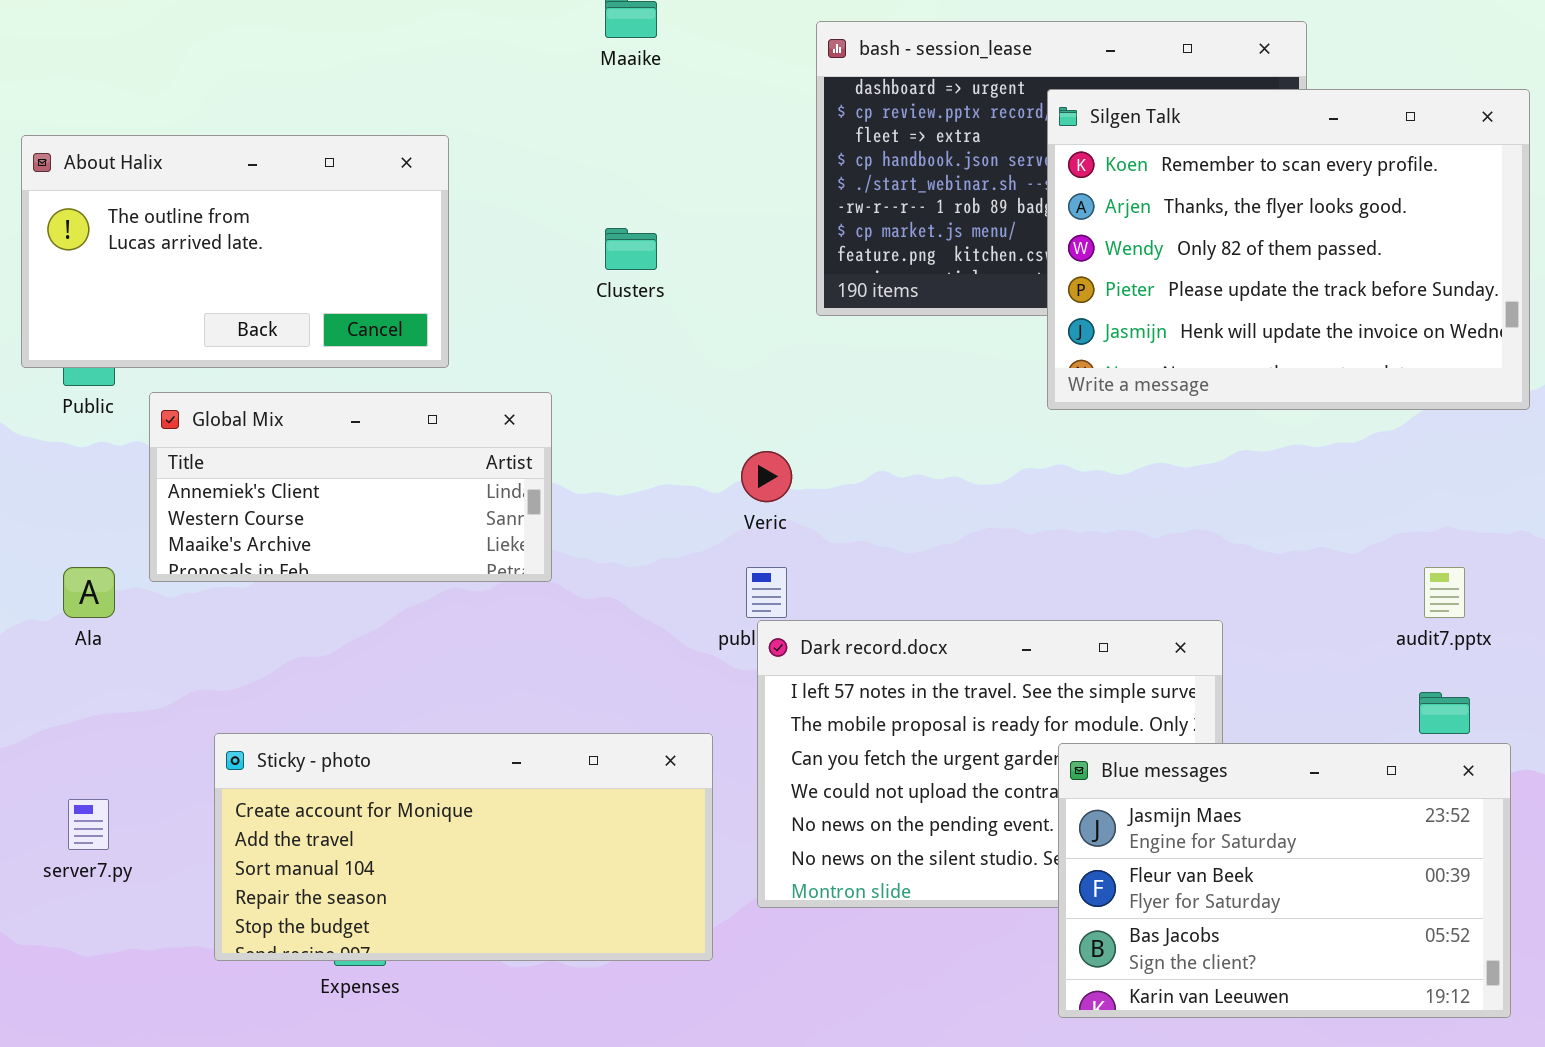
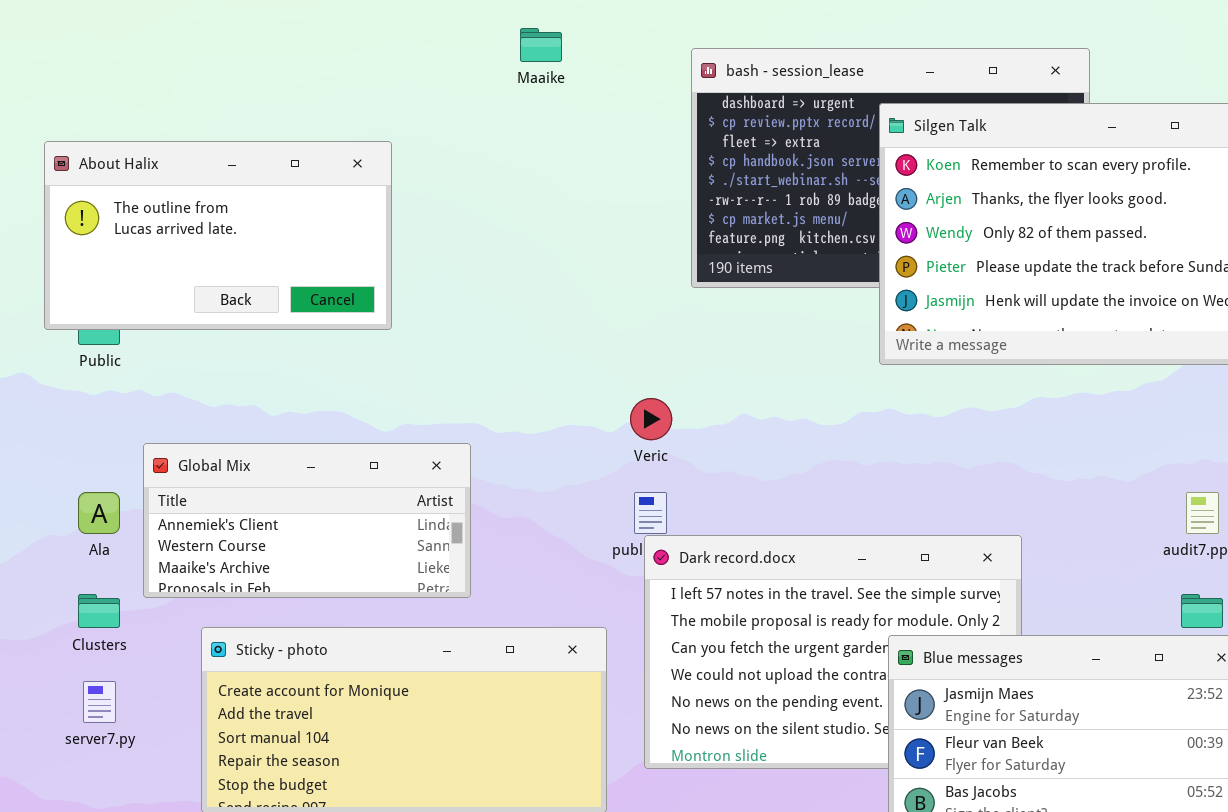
Clusters: [605,228,657,270] -> [78,594,120,628], moved
Global Mix: [149,392,552,582] -> [143,443,471,598], moved

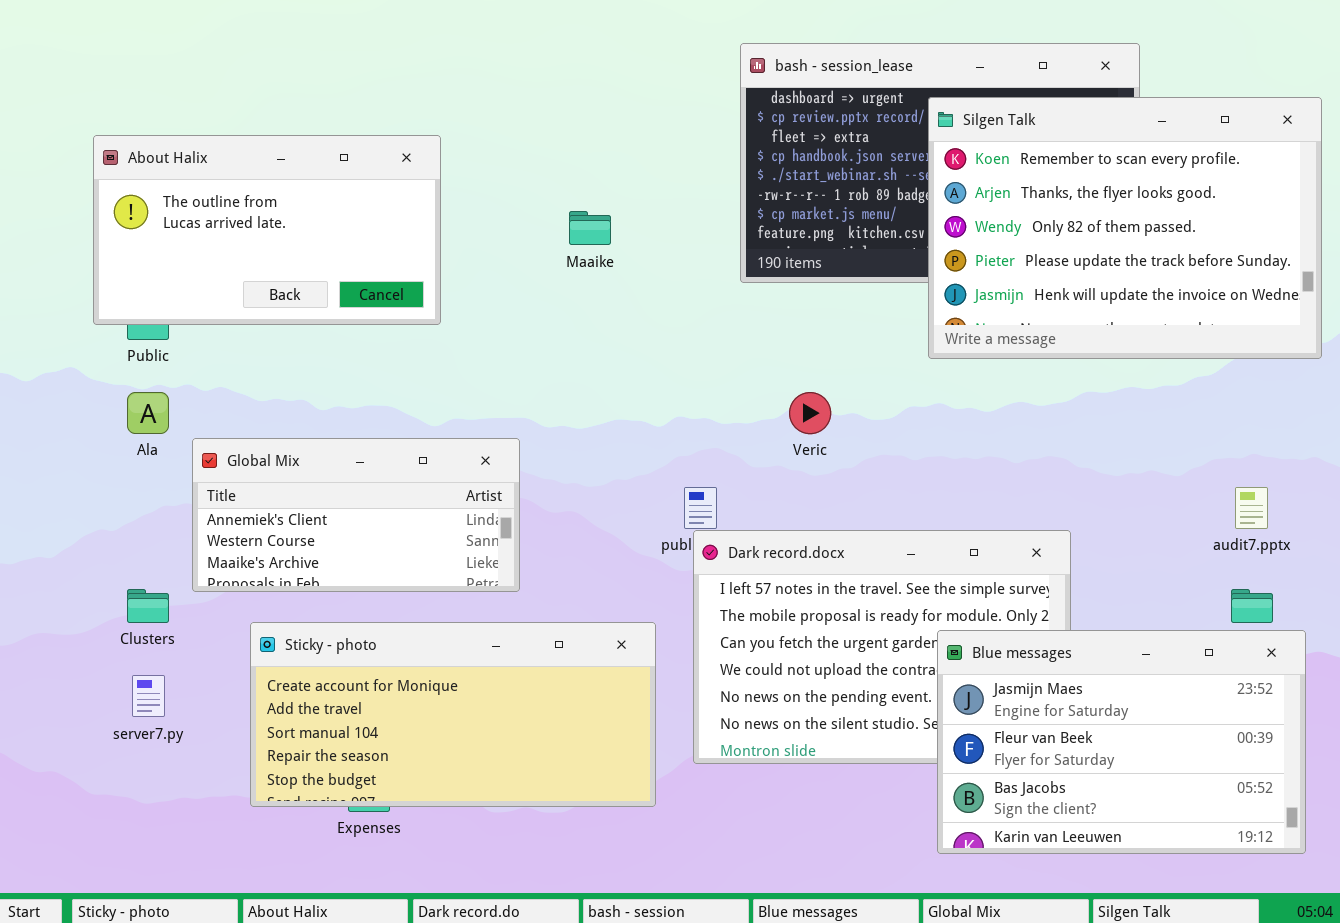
Maaike: [520,28,562,62] -> [569,211,611,245], moved
Veric: [630,398,672,440] -> [789,392,831,434], moved
Ala: [78,492,120,534] -> [127,392,169,434], moved

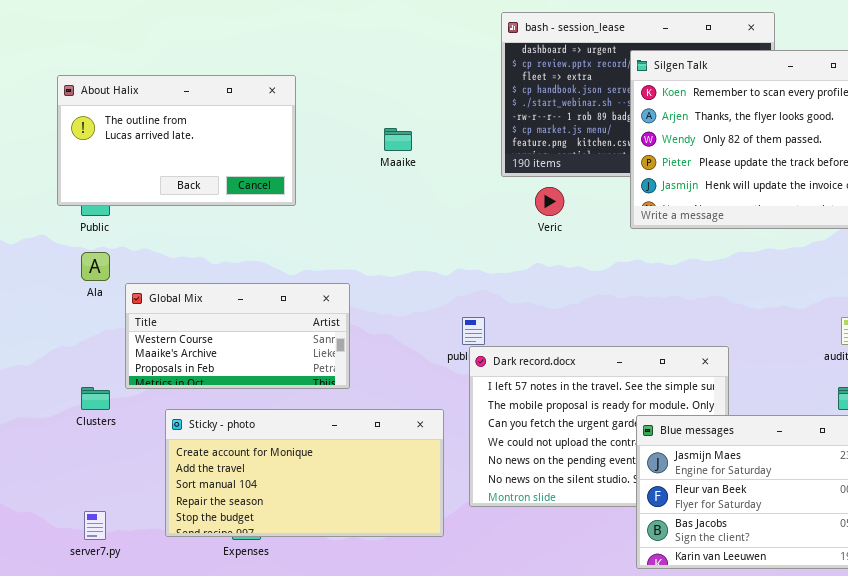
Veric: [789,392,831,434] -> [535,187,564,216], moved
Global Mix: [192,438,520,592] -> [125,283,350,389], scrolled down 1 row
server7.py: [132,675,165,717] -> [84,511,106,540], moved

